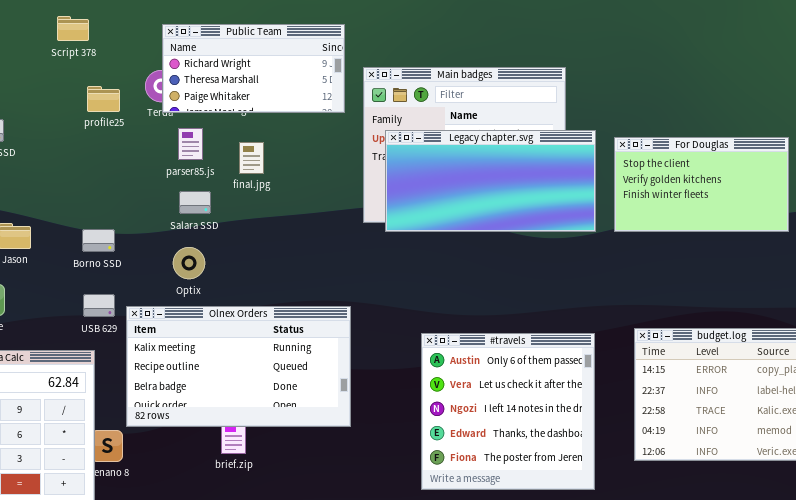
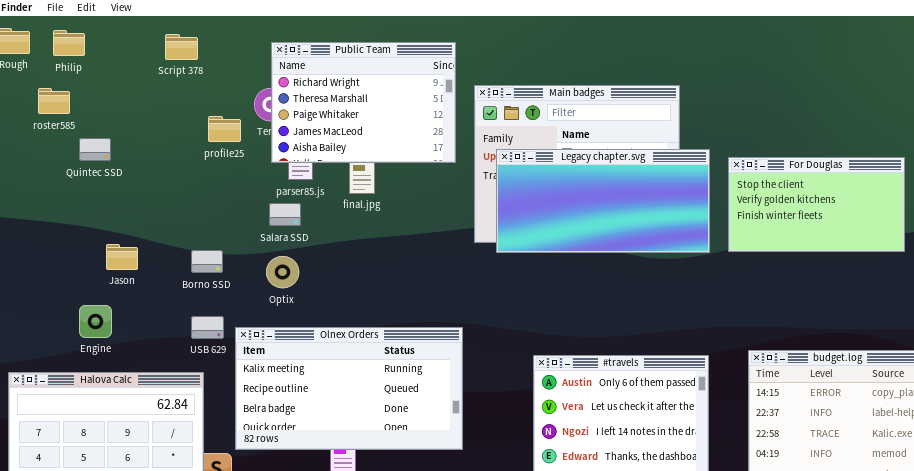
Public Team: [162,24,345,113] -> [271,42,456,163], resized
profile25: [87,86,120,112] -> [208,116,241,142], moved
Salara SSD: [179,191,211,214] -> [269,203,301,226], moved
Optix: [173,247,205,279] -> [266,256,299,288], moved

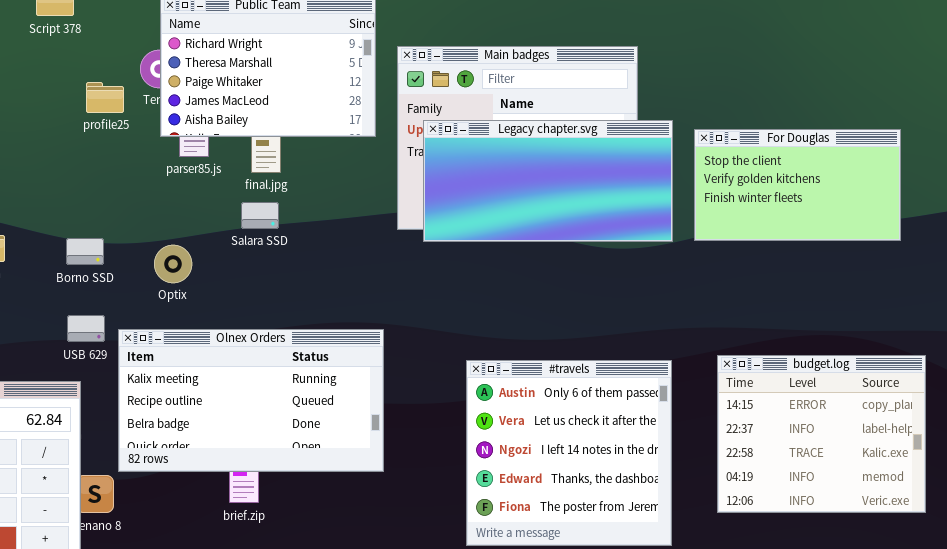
Salara SSD: [269,203,301,226] -> [241,202,279,229], moved

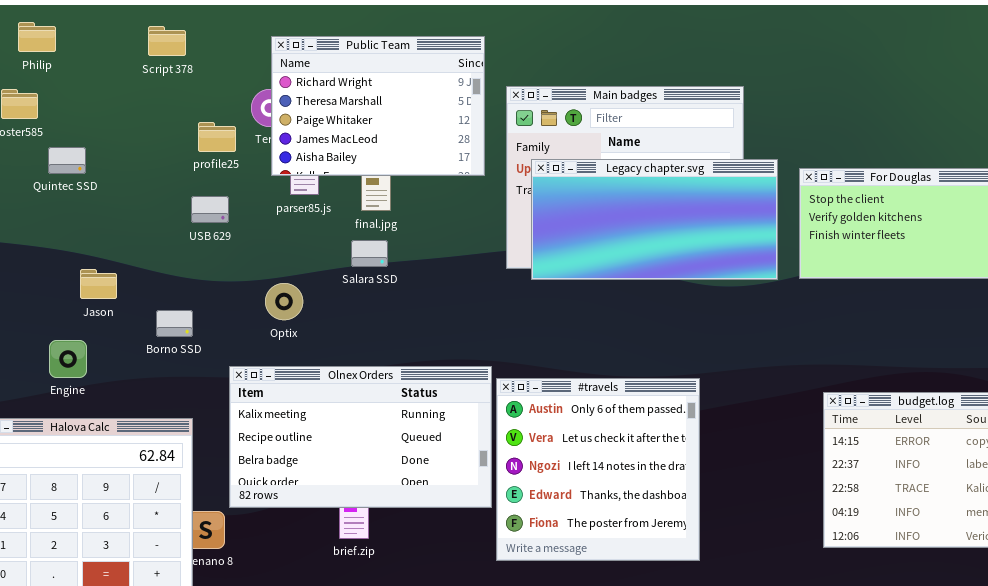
Borno SSD: [66,238,104,265] -> [156,310,193,337], moved
USB 629: [67,315,105,342] -> [191,196,229,223], moved
#travels: [466,360,672,546] -> [496,378,700,561], moved

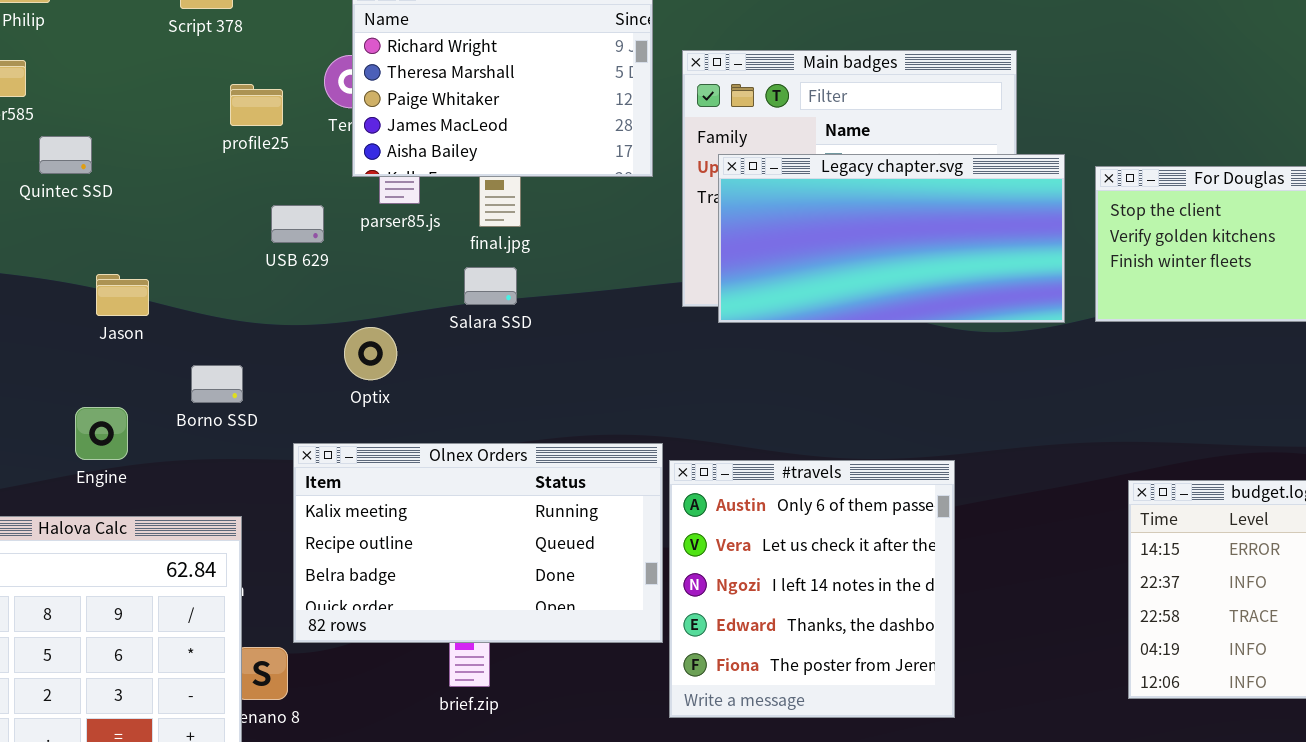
profile25: [198,122,236,152] -> [230,84,283,126], moved
USB 629: [191,196,229,223] -> [271,205,324,243], moved
Jason: [80,269,117,299] -> [96,274,149,316], moved
Engine: [49,340,87,378] -> [75,407,128,460], moved

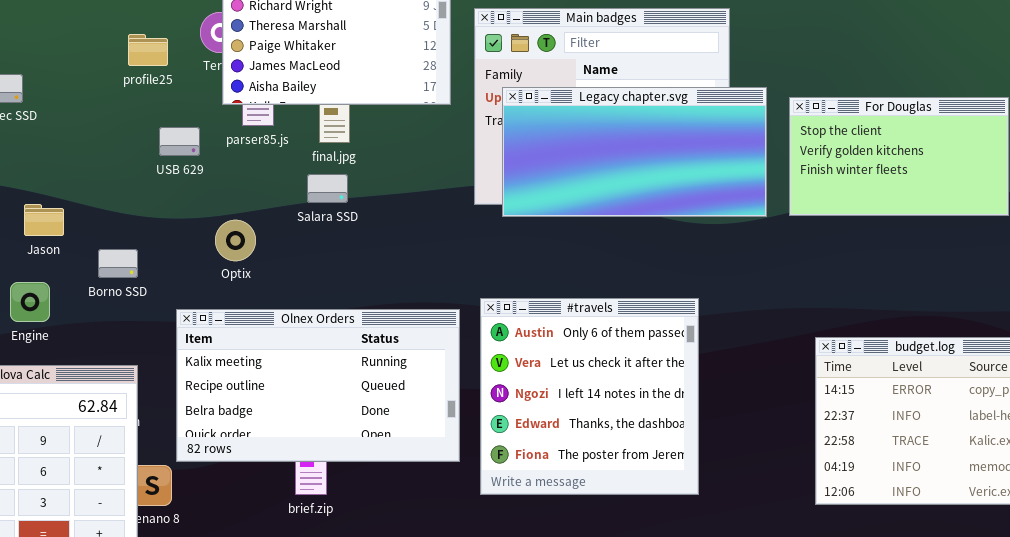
Jason: [96,274,149,316] -> [24,204,64,236], moved
#travels: [669,460,955,718] -> [480,298,699,495], moved

